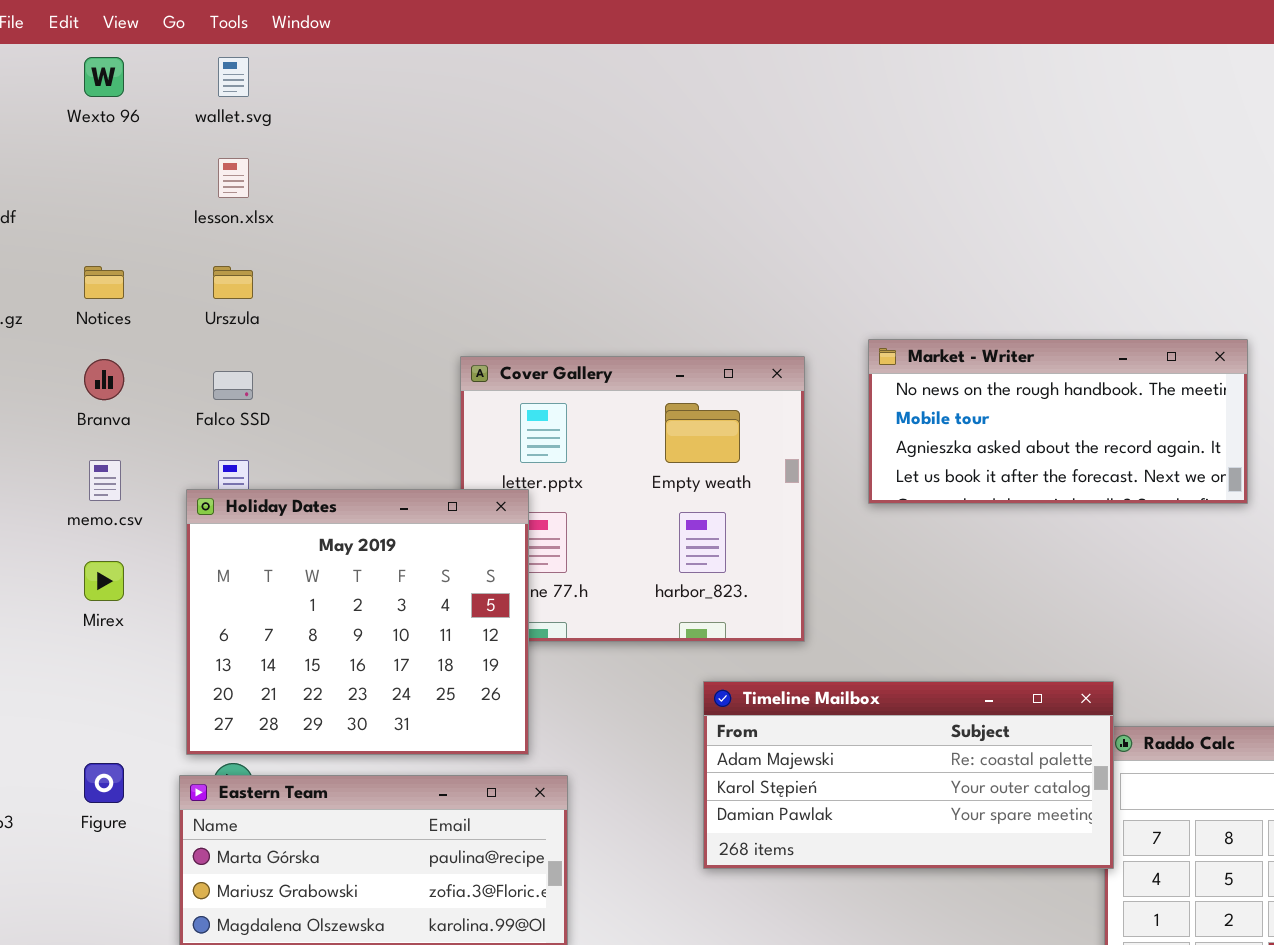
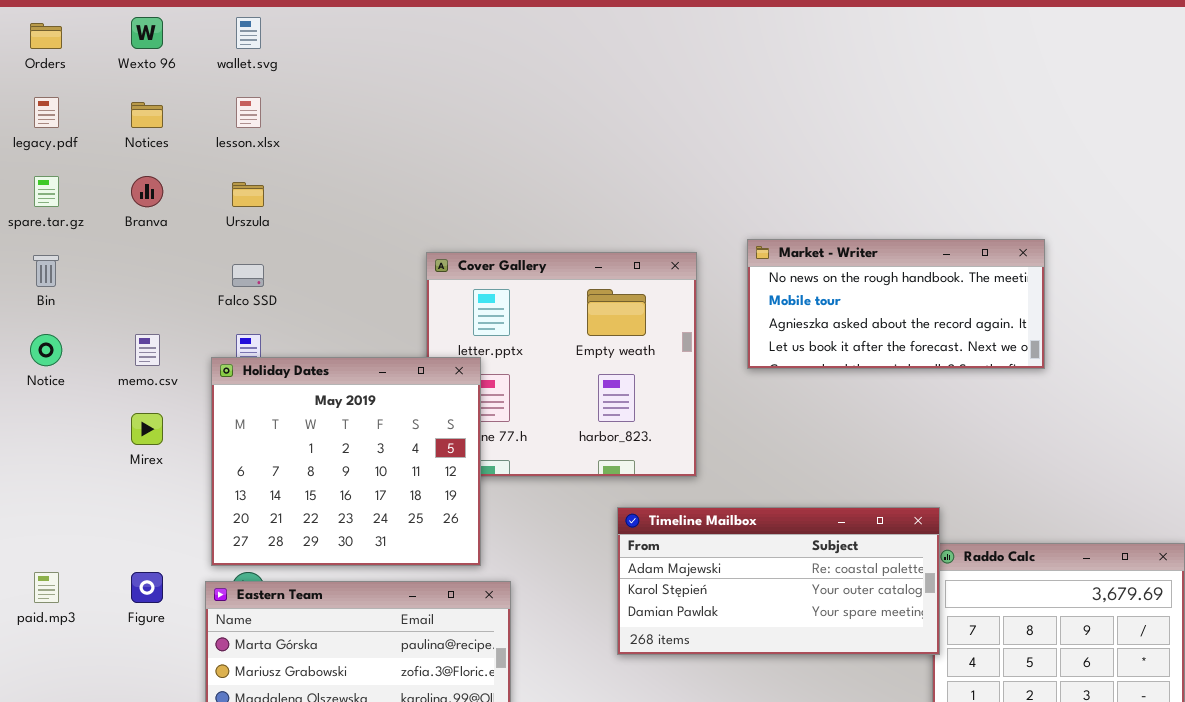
Notices: [84,266,124,299] -> [131,102,163,128], moved
Branva: [84,359,124,400] -> [131,176,163,207], moved

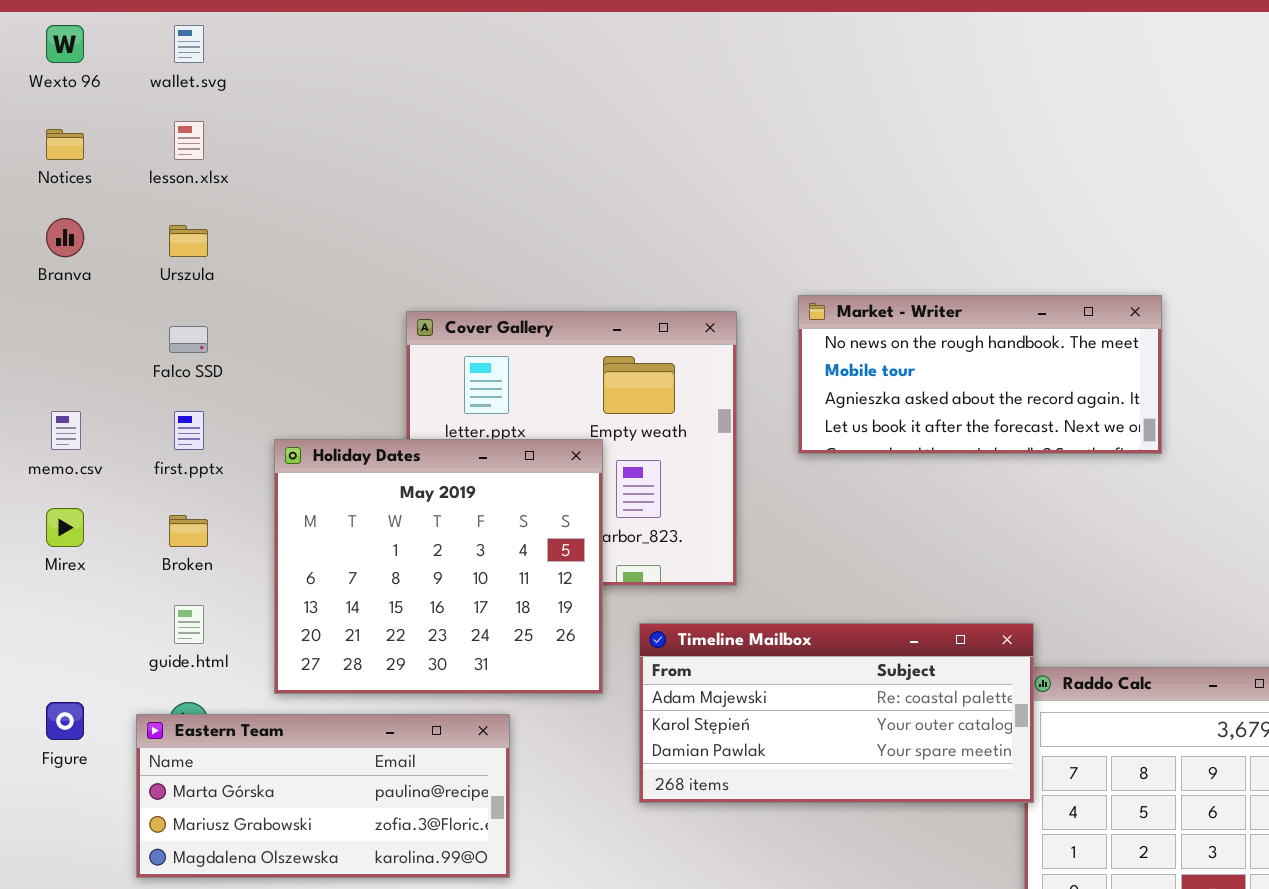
Holiday Dates: [211,357,481,566] -> [274,439,603,694], moved

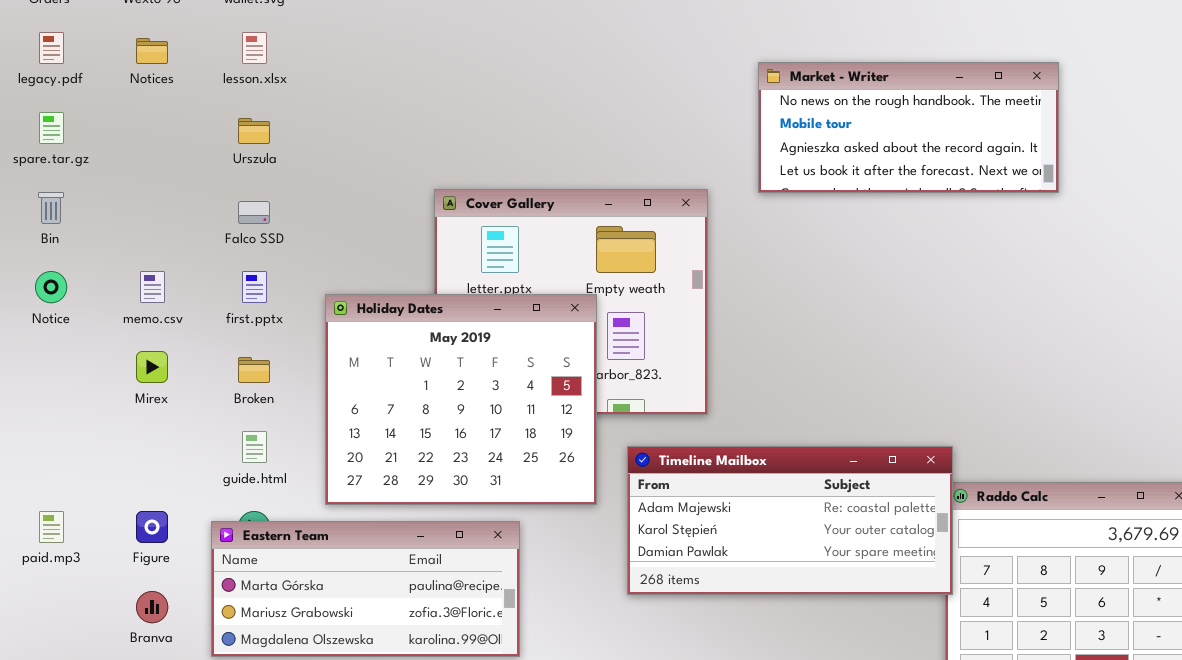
Branva: [46,218,84,257] -> [136,591,168,623], moved
Market - Writer: [798,295,1162,454] -> [758,62,1059,193], moved

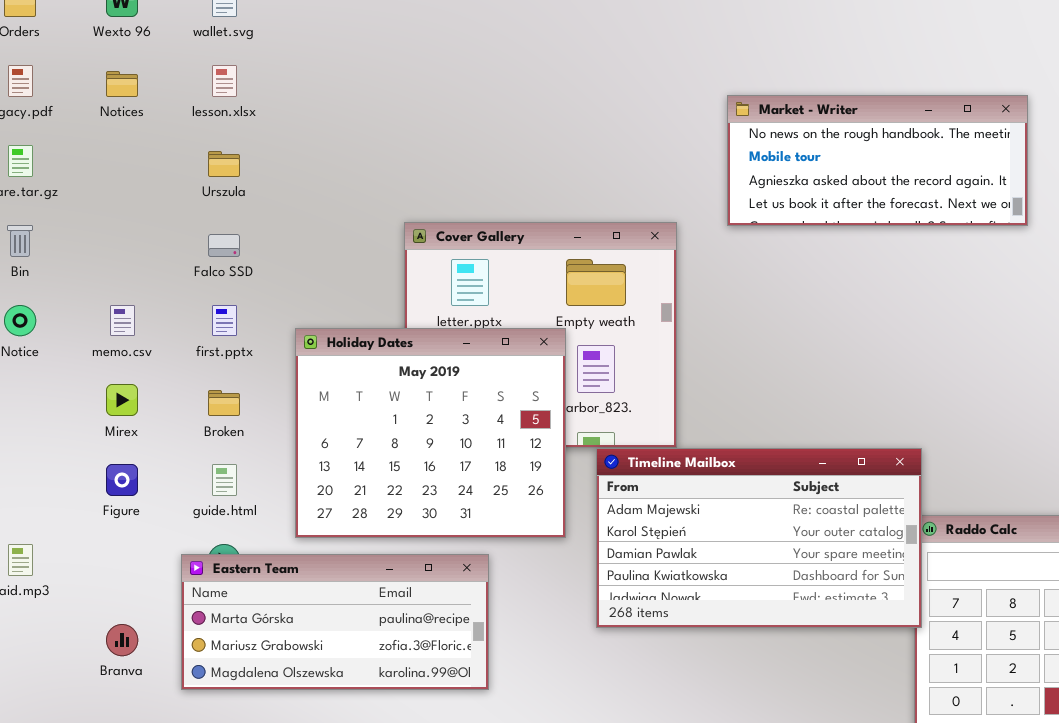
Timeline Mailbox: [627,446,953,595] -> [596,448,922,628], resized
Figure: [136,511,168,543] -> [106,464,138,496], moved

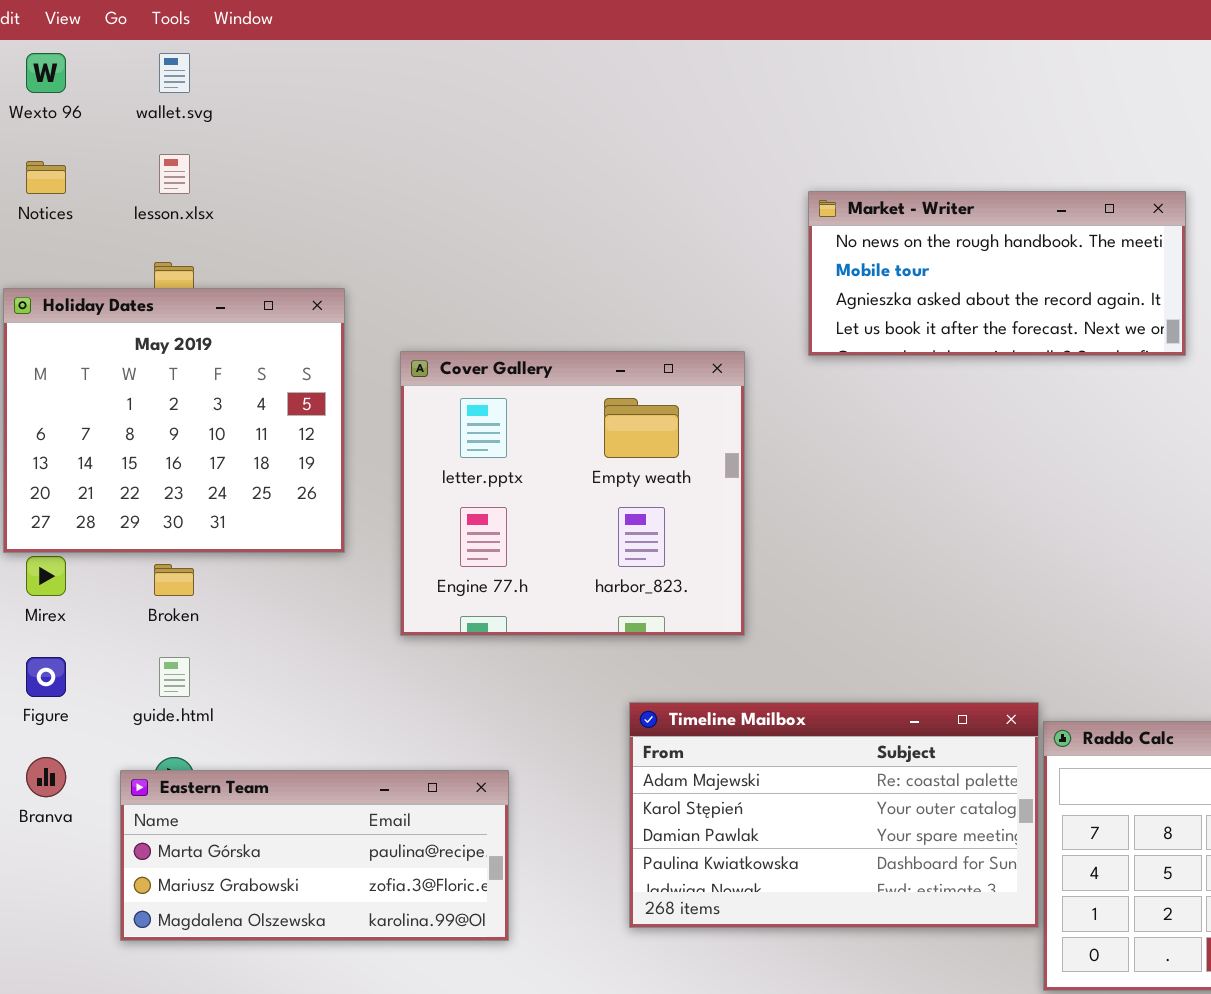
Holiday Dates: [295,328,566,538] -> [3,288,345,553], moved
Timeline Mailbox: [596,448,922,628] -> [629,702,1039,928], moved
Branva: [106,624,138,656] -> [26,757,66,797], moved

